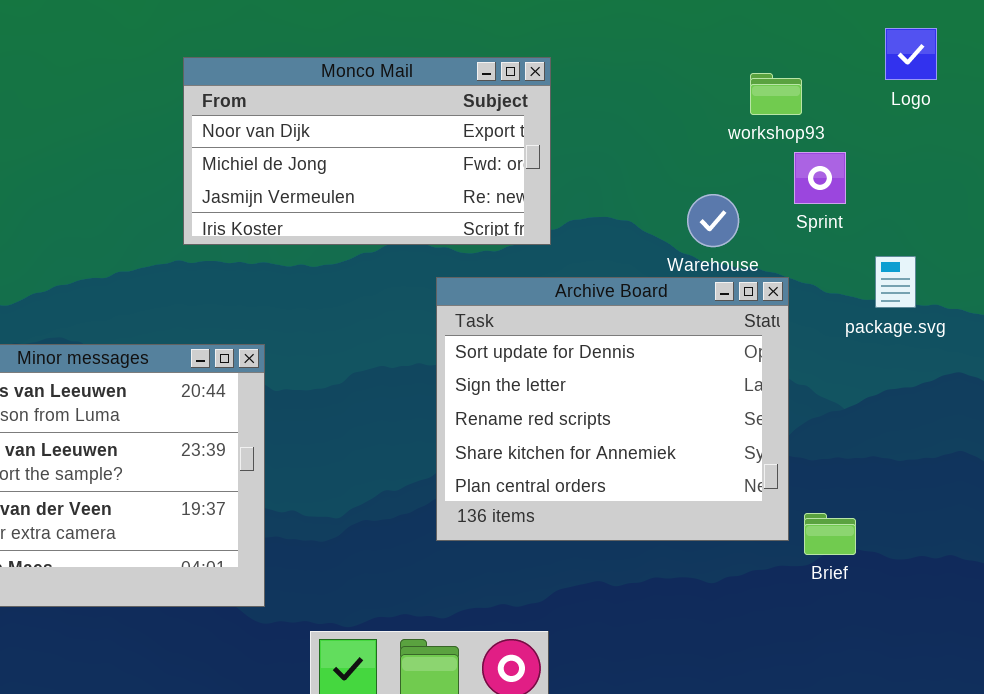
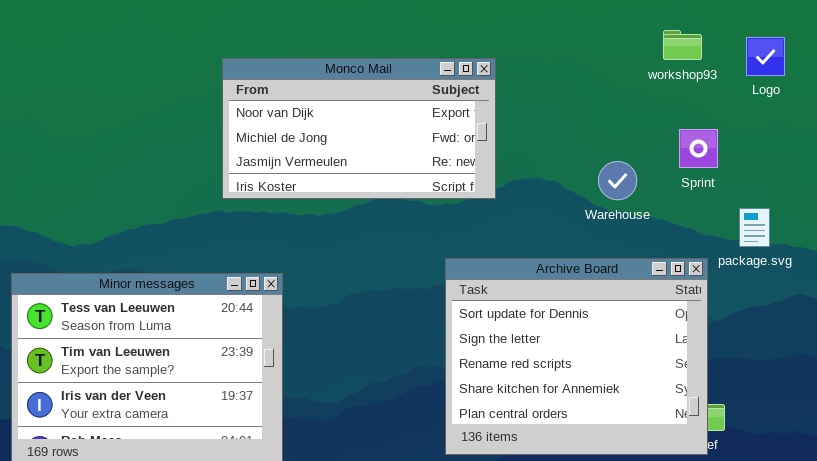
workshop93: [750,73,802,115] -> [663,30,702,60], moved
Archive Board: [436,277,789,541] -> [445,258,708,455], moved

